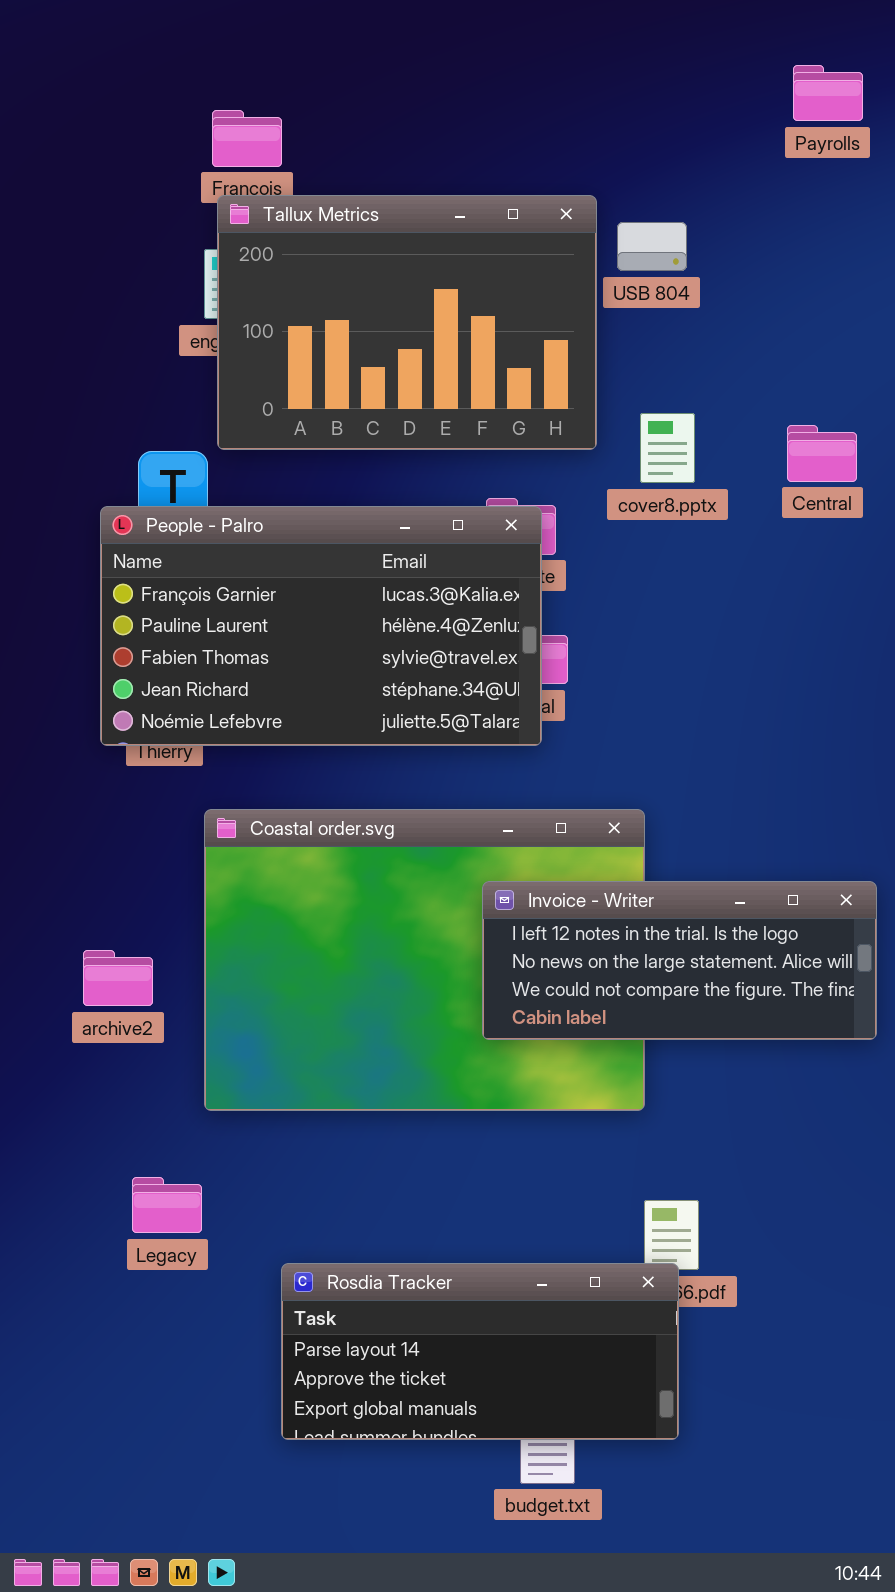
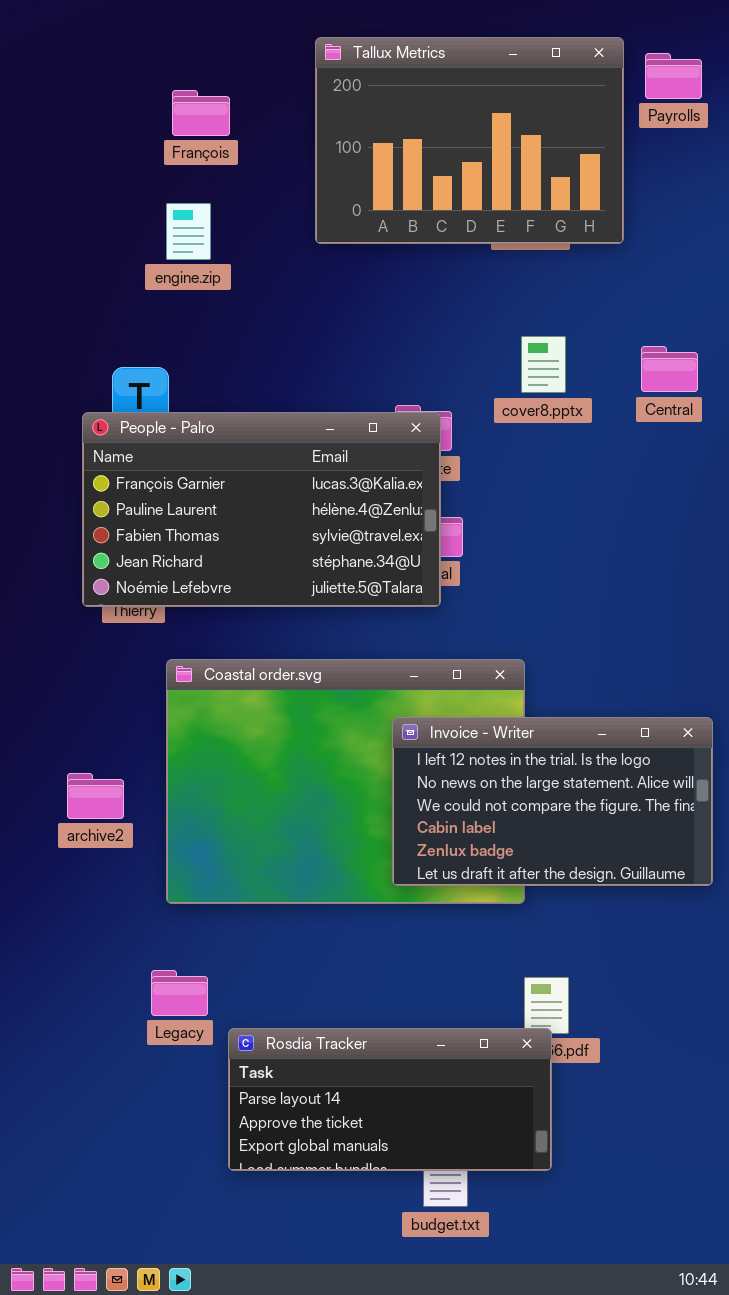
Tallux Metrics: [217,195,597,450] -> [315,37,624,244], moved
Invoice - Writer: [482,881,877,1040] -> [392,717,713,886], resized
Legacy: [132,1177,202,1233] -> [151,970,208,1016], moved

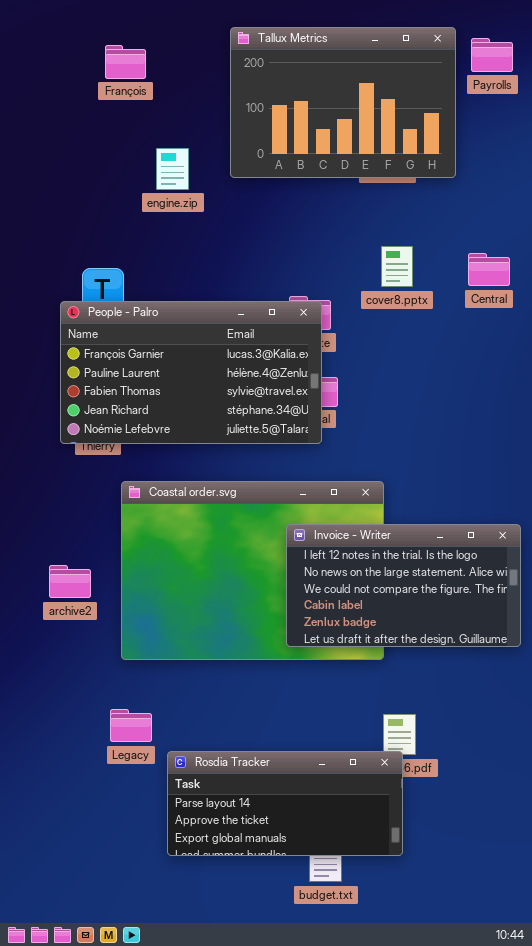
François: [172,90,230,136] -> [105,45,146,79], moved
engine.zip: [166,203,211,260] -> [156,148,189,190], moved

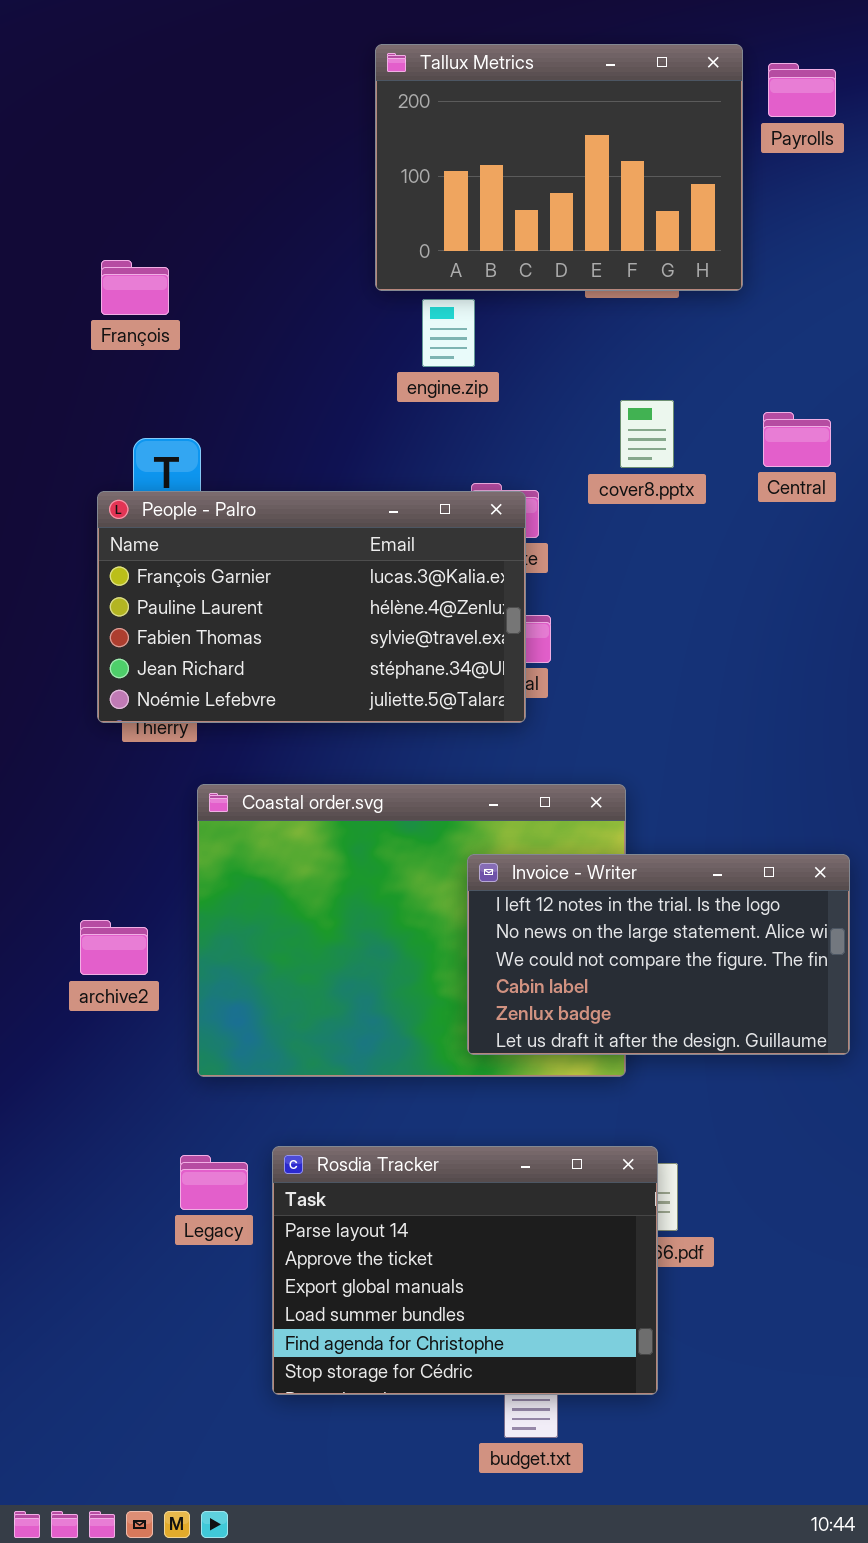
François: [105,45,146,79] -> [101,260,169,315], moved
engine.zip: [156,148,189,190] -> [422,299,475,367], moved
Rosdia Tracker: [167,751,403,856] -> [272,1146,658,1395], resized

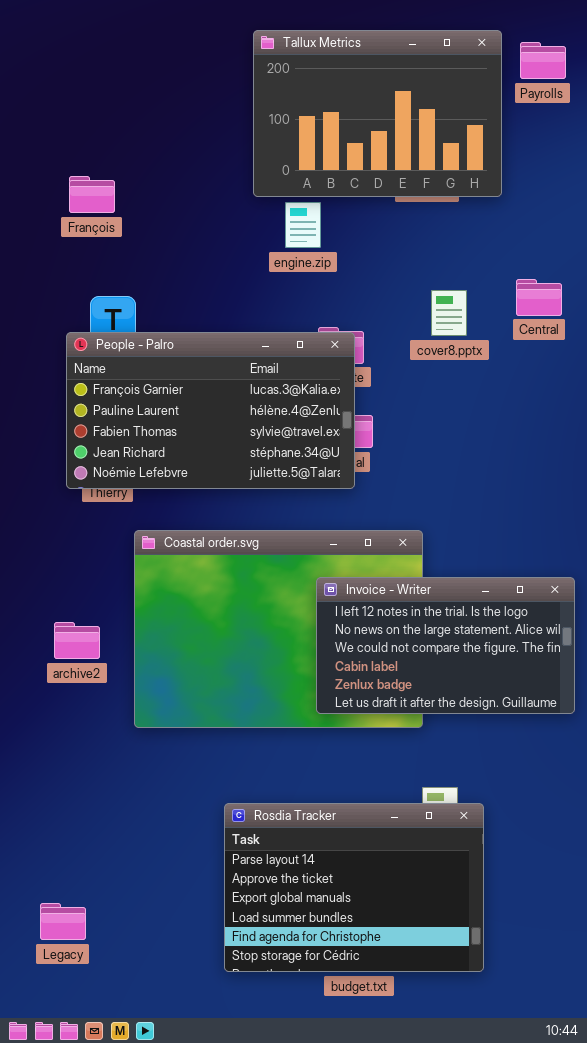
cover8.pptx: [620,400,674,468] -> [431,290,467,336], moved
Rosdia Tracker: [272,1146,658,1395] -> [224,803,484,972], moved
Legacy: [180,1155,248,1210] -> [40,903,86,940], moved

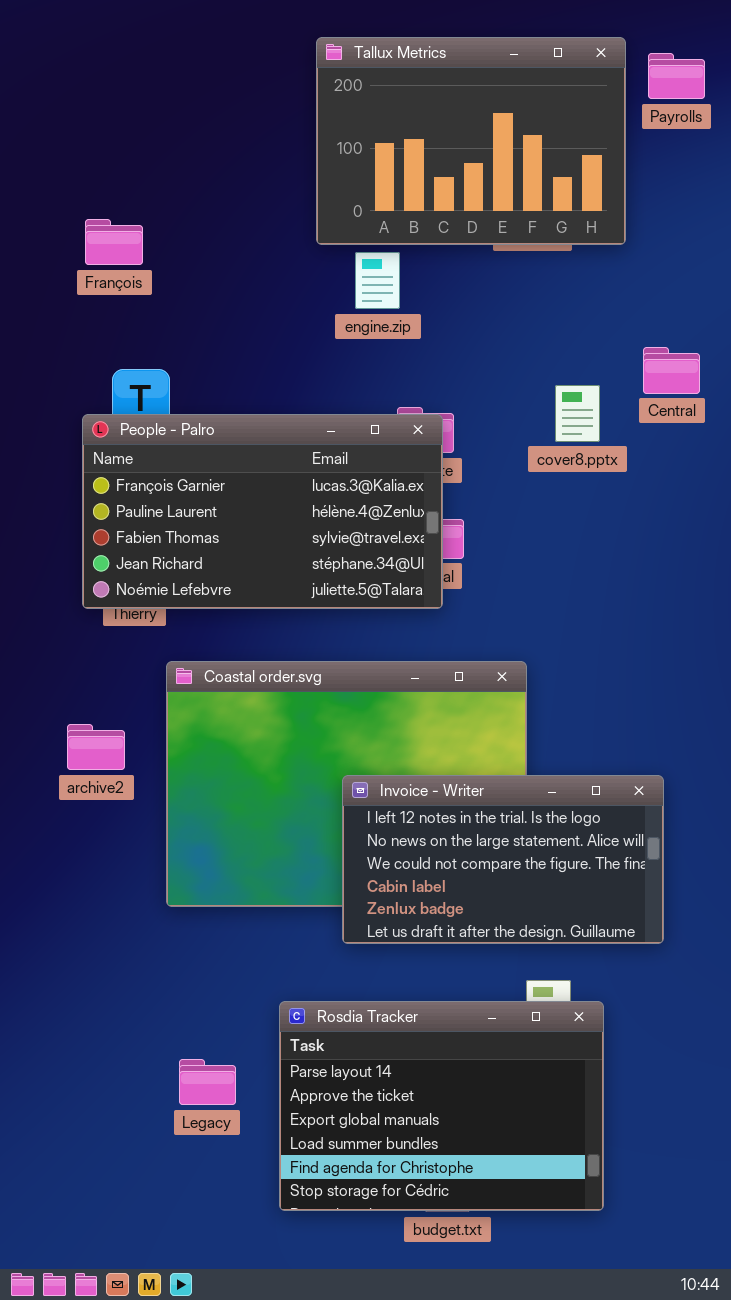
cover8.pptx: [431,290,467,336] -> [555,385,600,442], moved
Invoice - Writer: [316,577,575,714] -> [342,775,664,944], moved
archive2: [54,622,100,659] -> [67,724,125,770], moved
Legacy: [40,903,86,940] -> [179,1059,236,1105], moved

